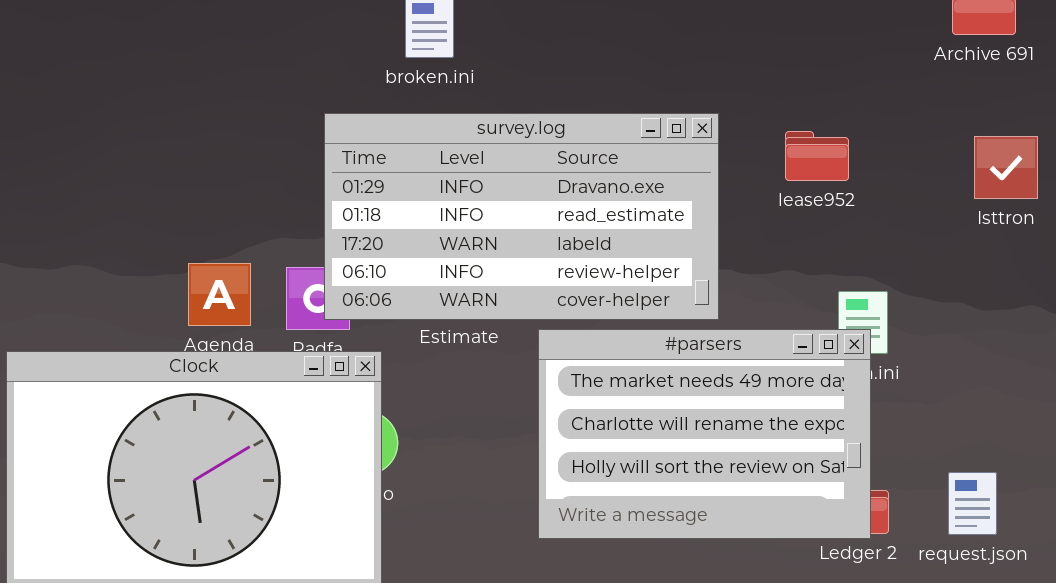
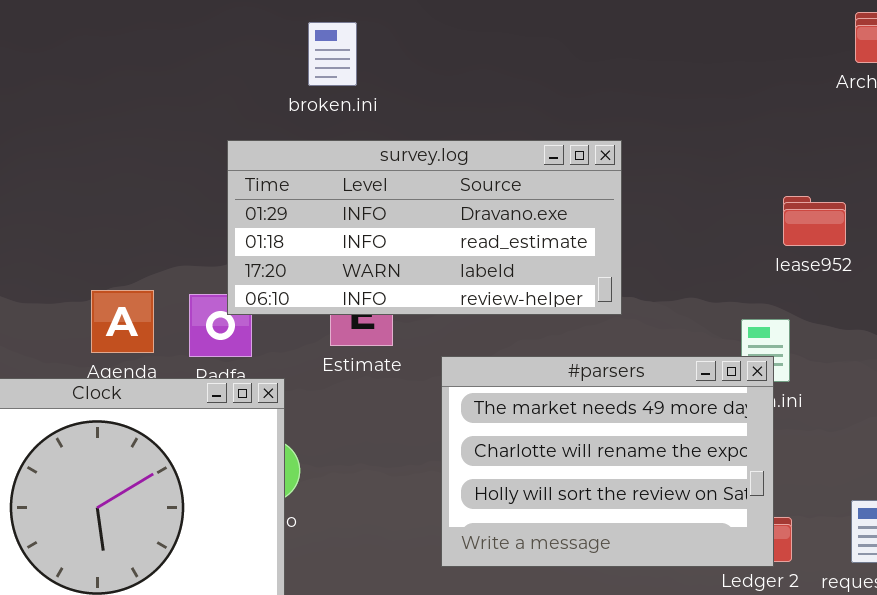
survey.log: [324,113,719,320] -> [227,140,622,315], resized
lease952: [785,131,849,181] -> [783,196,846,246], moved

